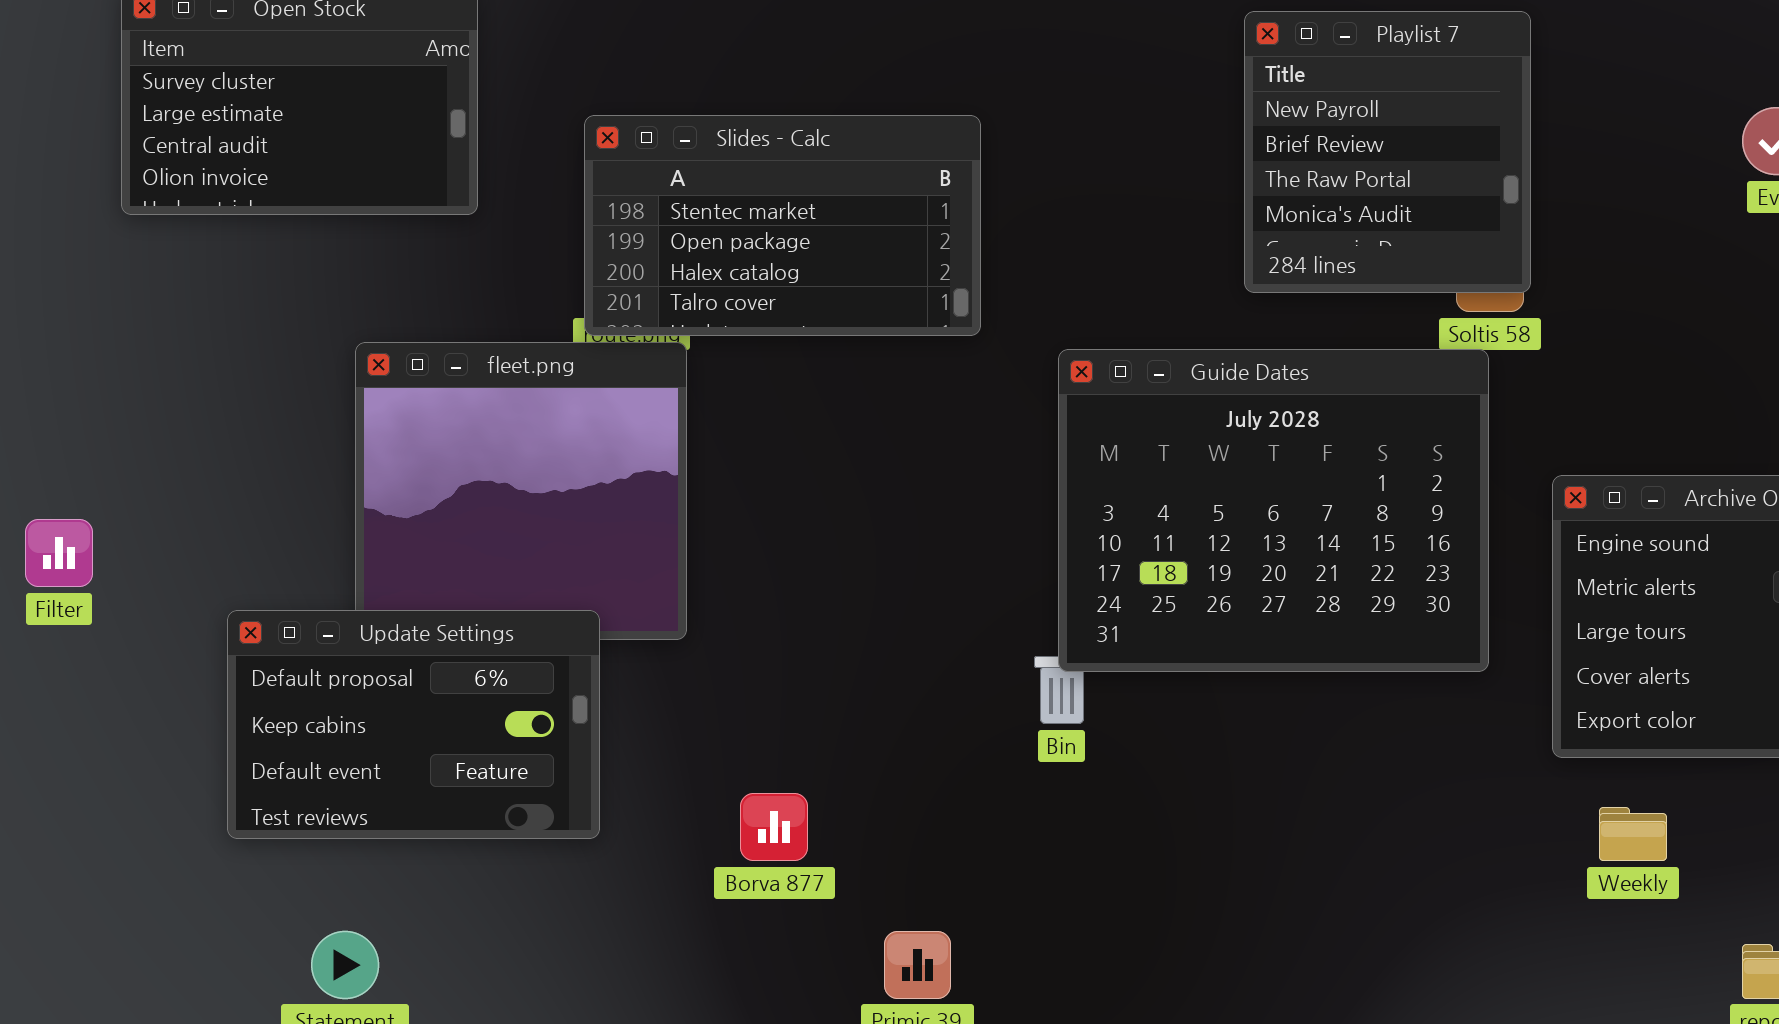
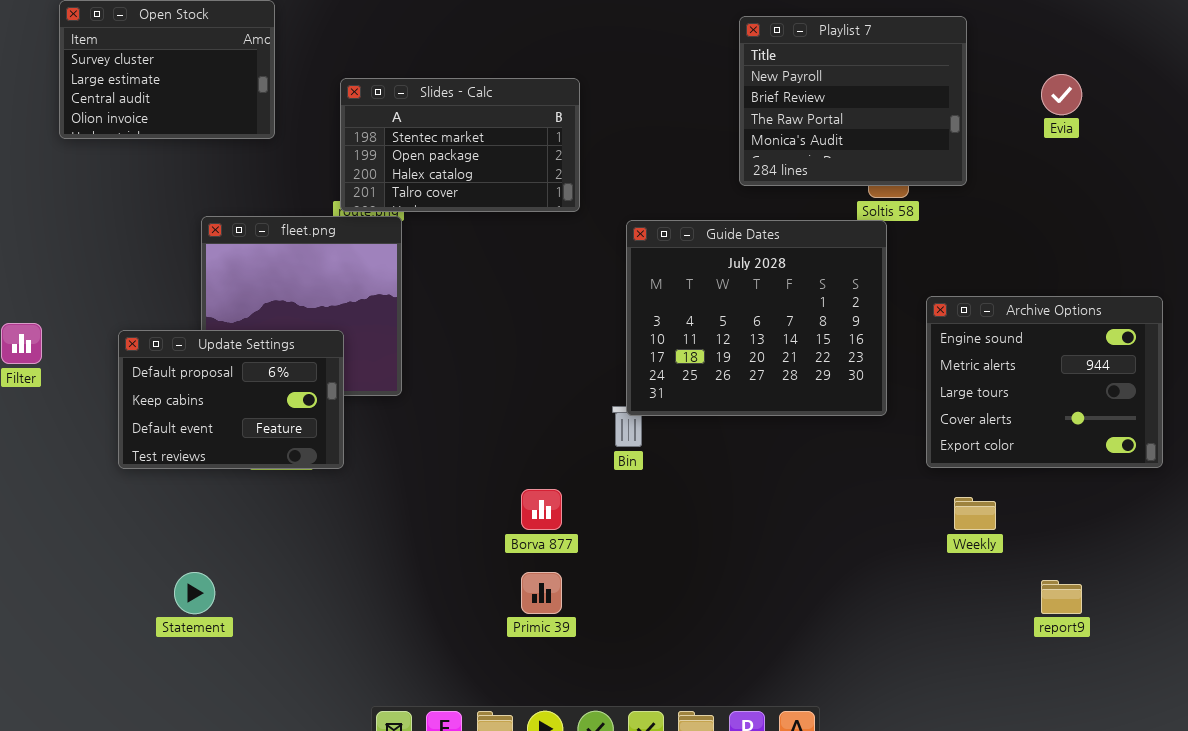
Playlist 7: [1244,11,1531,293] -> [739,16,967,186], resized
Update Settings: [227,610,600,839] -> [118,330,344,469], moved
Borva 877: [740,793,808,861] -> [521,489,562,530], moved

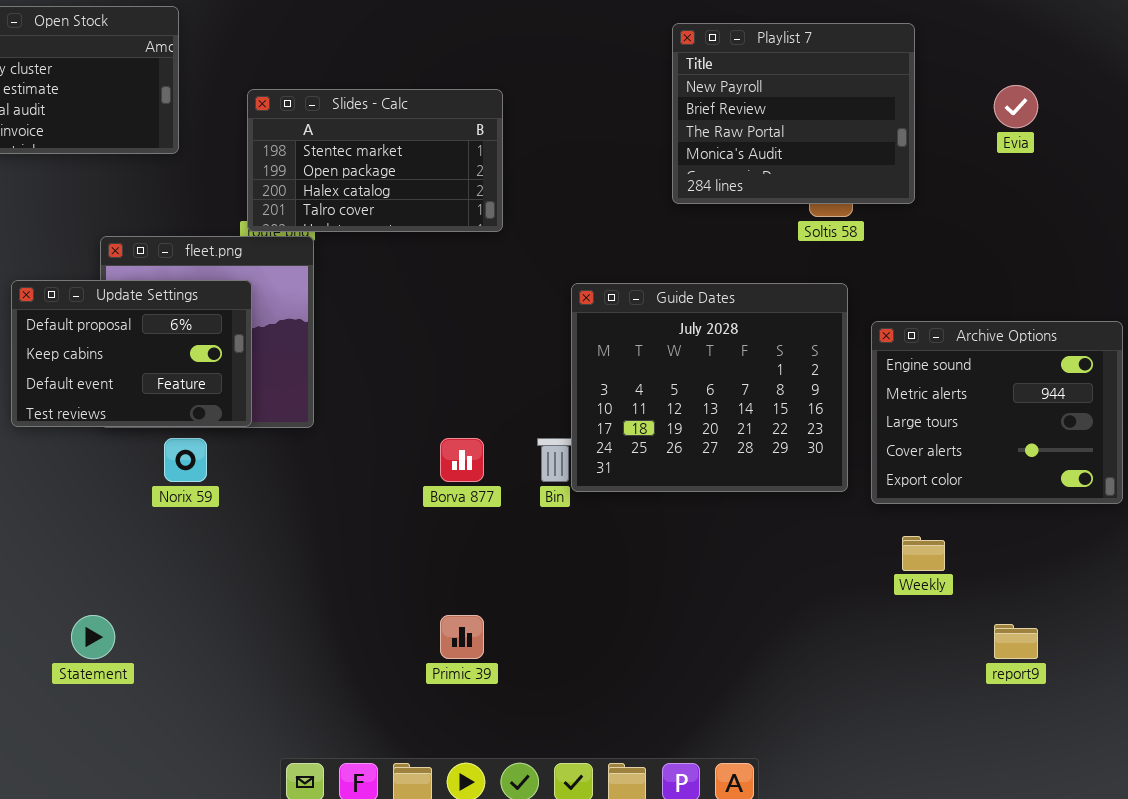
Guide Dates: [626,220,887,416] -> [571,283,848,492], moved
Update Settings: [118,330,344,469] -> [11,280,252,427], moved
Borva 877: [521,489,562,530] -> [440,438,484,482], moved

